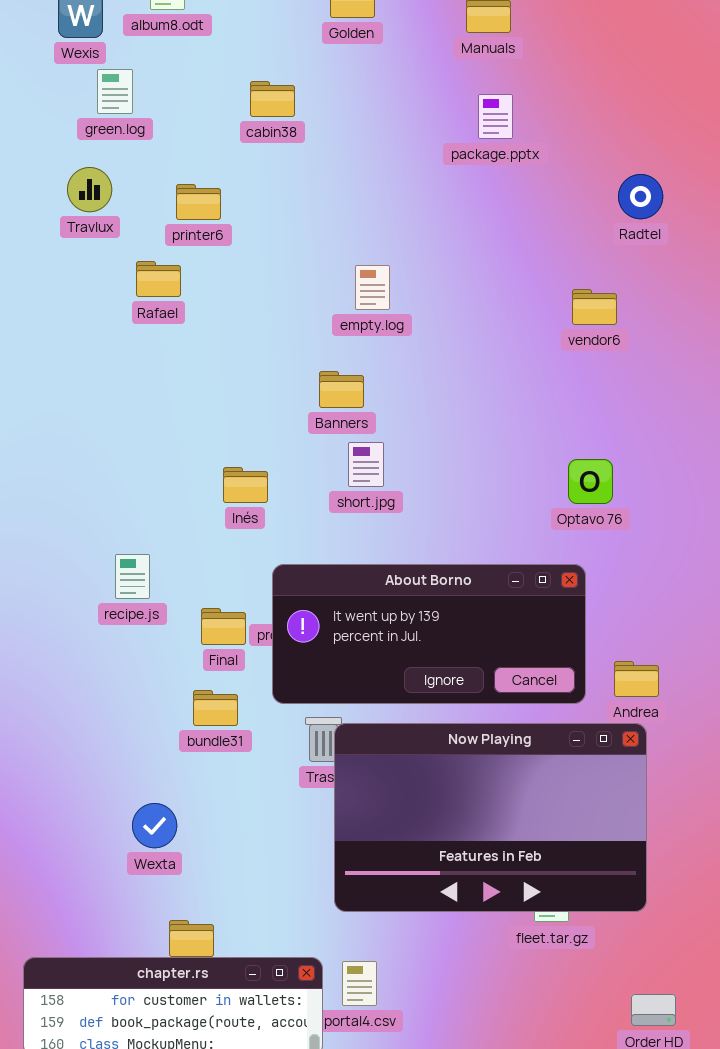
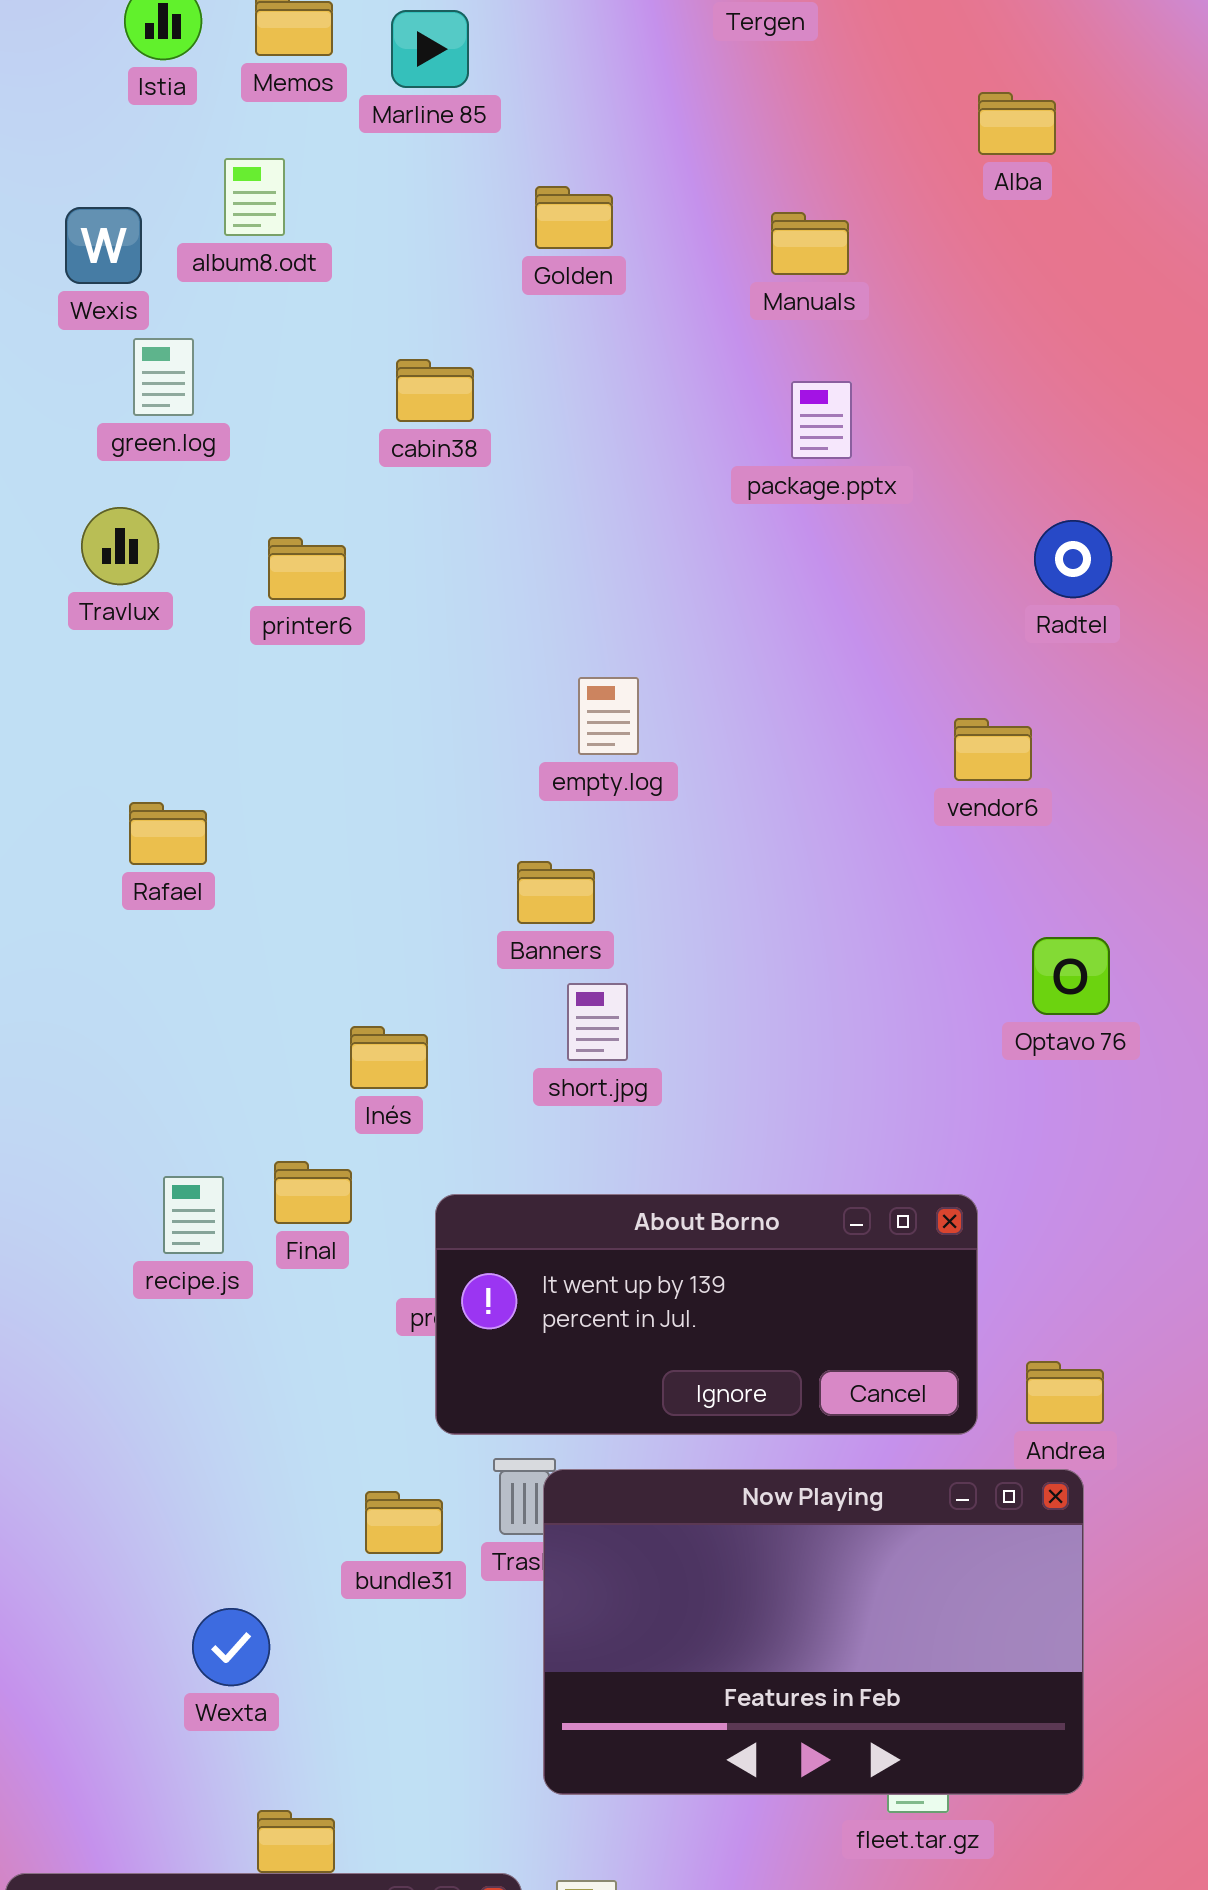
Rafael: [136,261,181,297] -> [129,802,207,865], moved
Optavo 76: [568,459,613,504] -> [1032,937,1110,1015], moved
Final: [201,608,246,645] -> [274,1161,352,1224], moved
bundle31: [193,690,238,726] -> [365,1491,443,1554], moved

